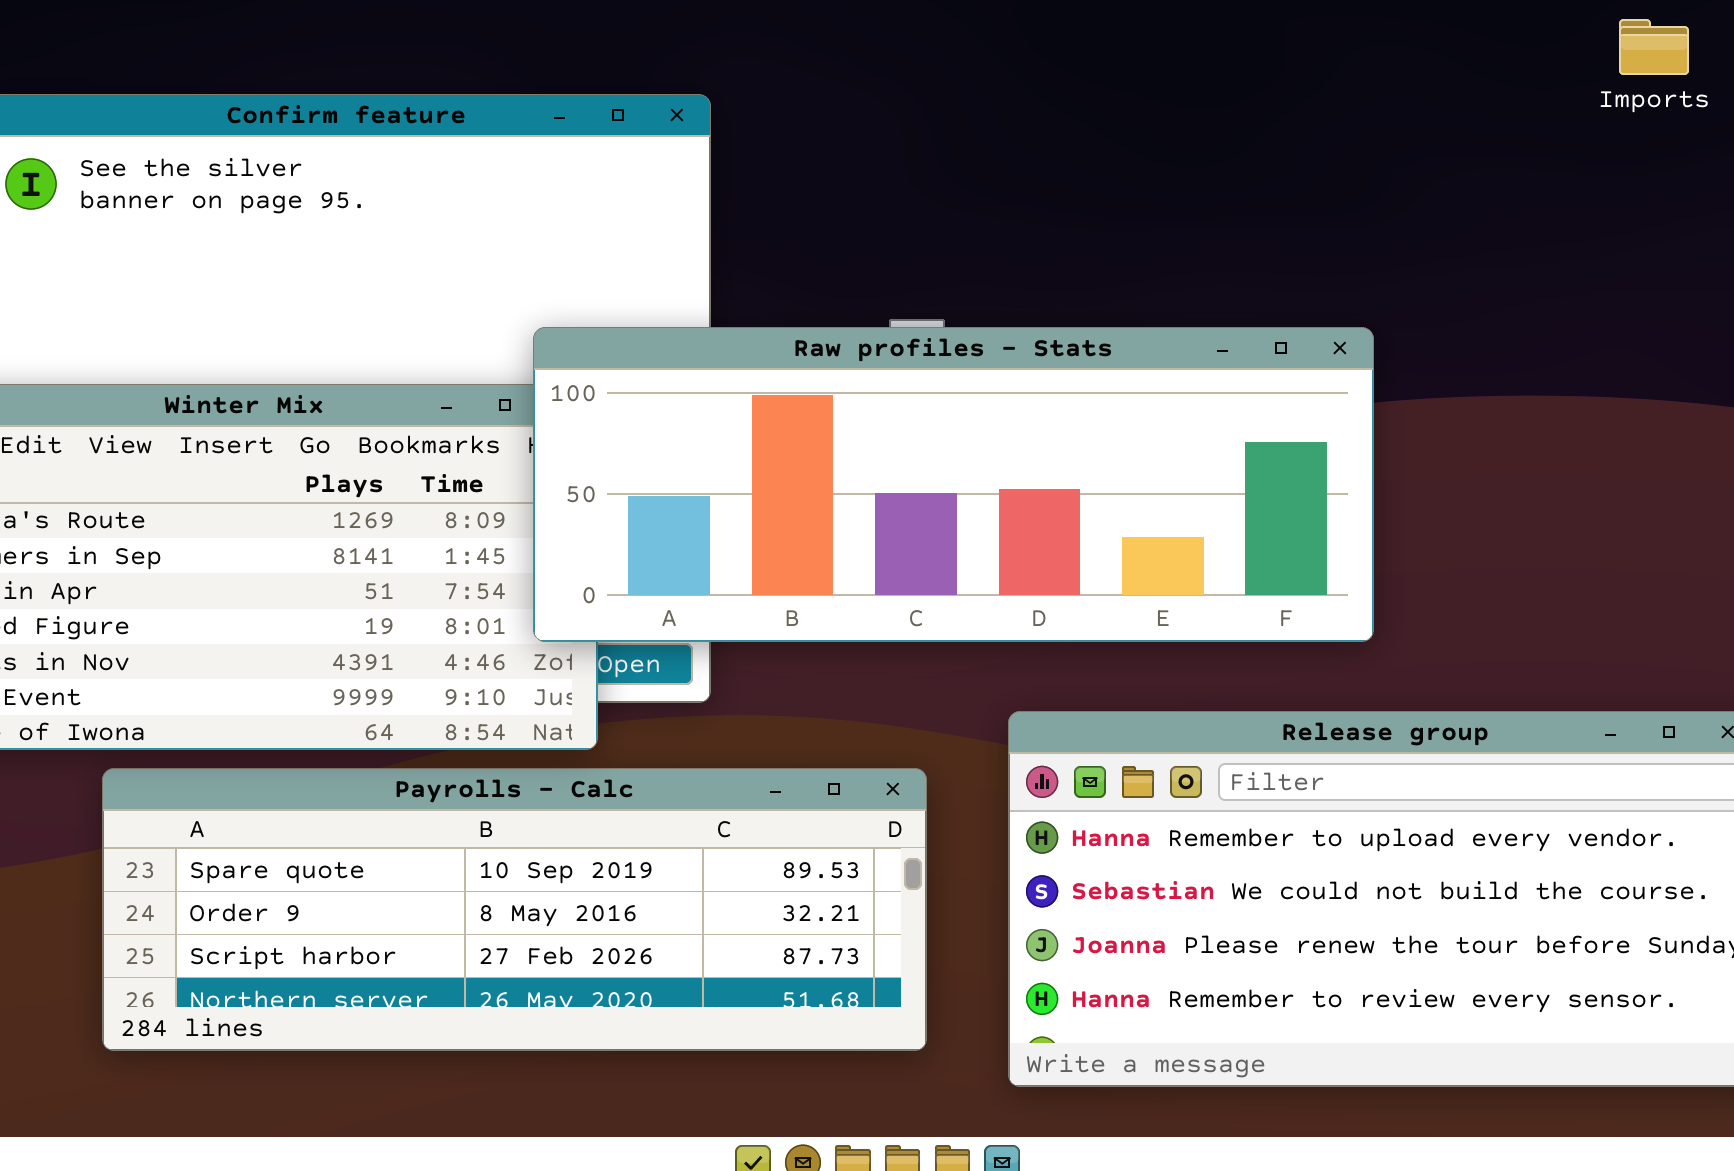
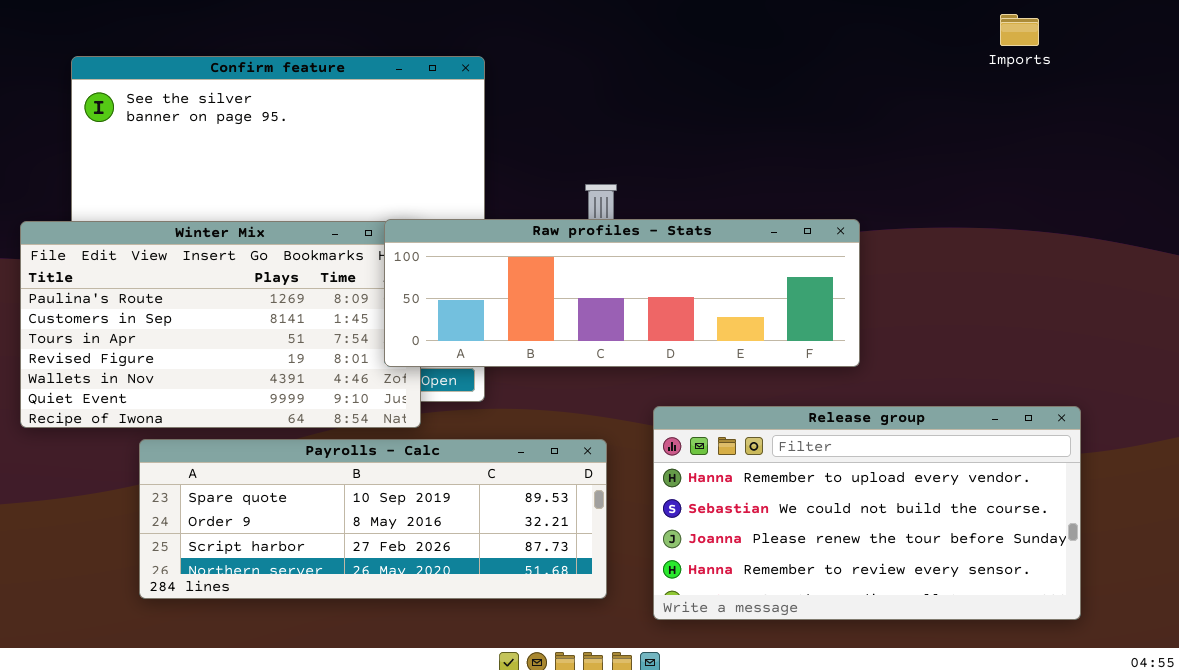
Raw profiles - Stats: [533,327,1374,642] -> [384,219,860,367], resized

